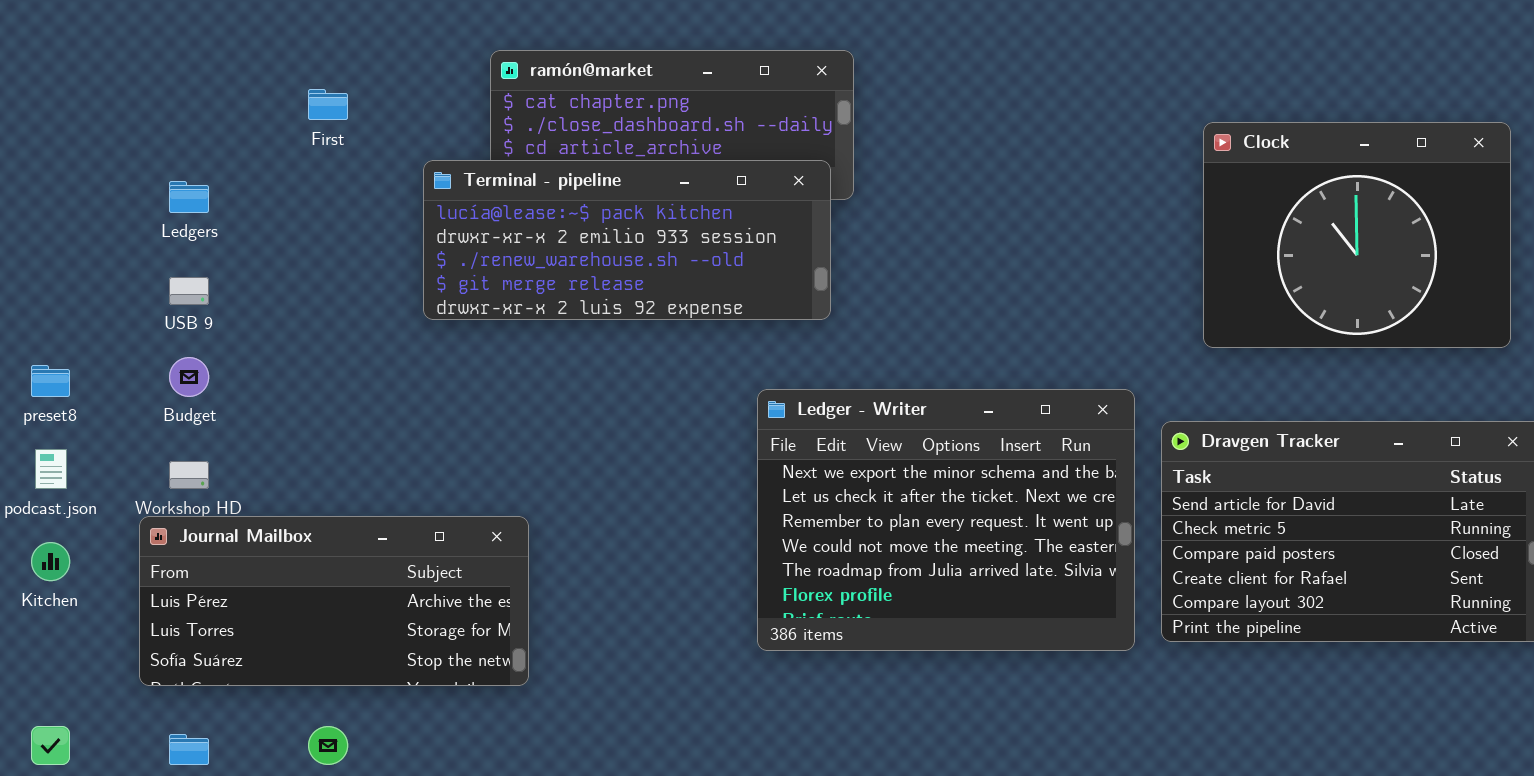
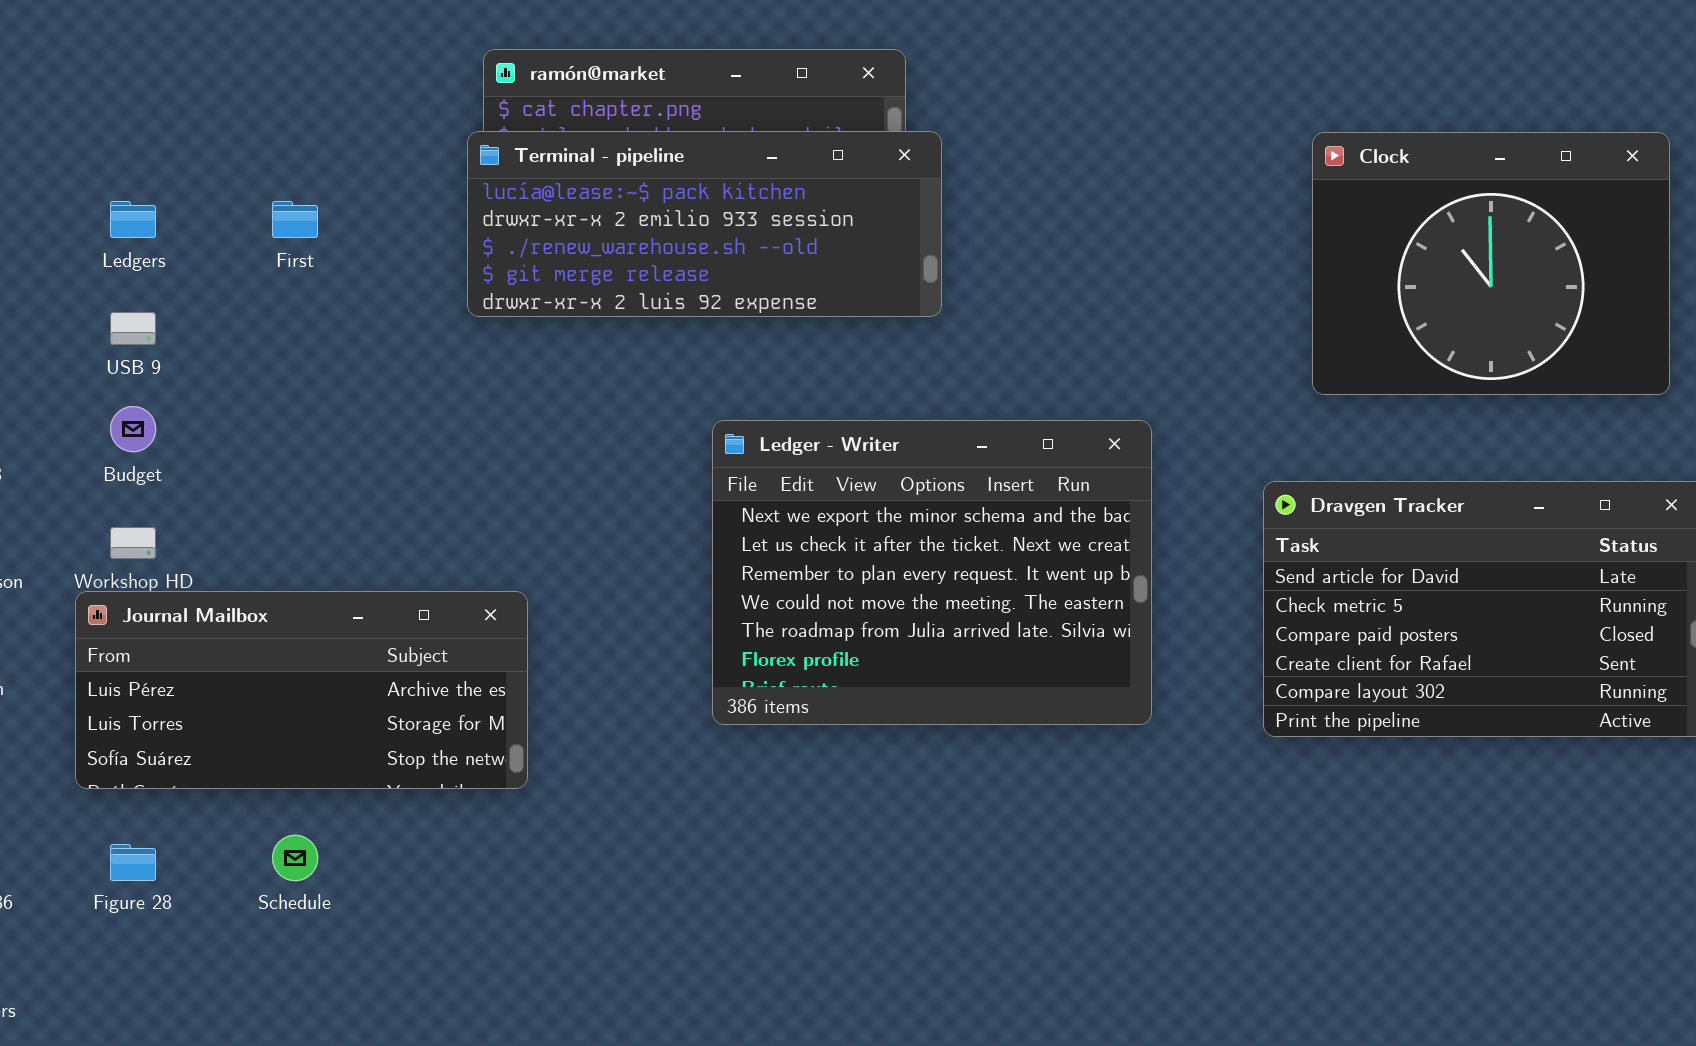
First: [308,89,348,120] -> [272,201,318,238], moved
Terminal - pipeline: [423,160,831,320] -> [467,131,942,317], moved
Ledger - Writer: [757,389,1135,651] -> [712,420,1152,725], moved

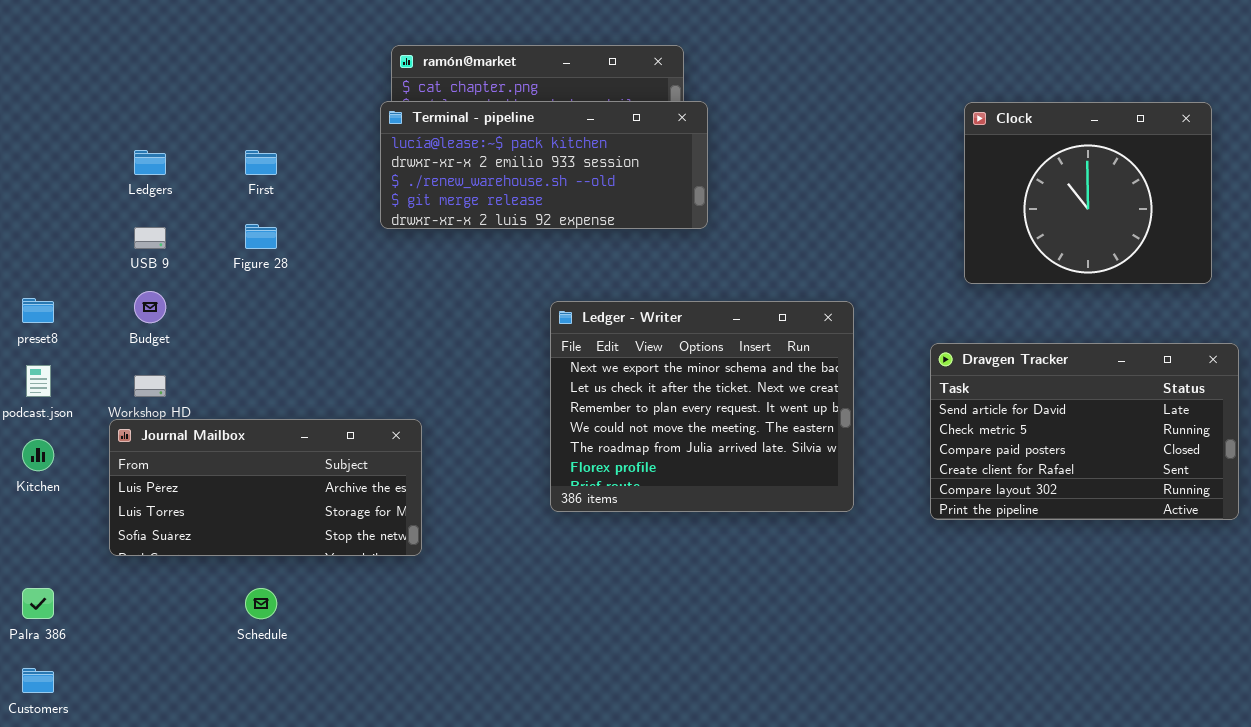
Figure 28: [110,844,156,881] -> [245,224,277,249], moved

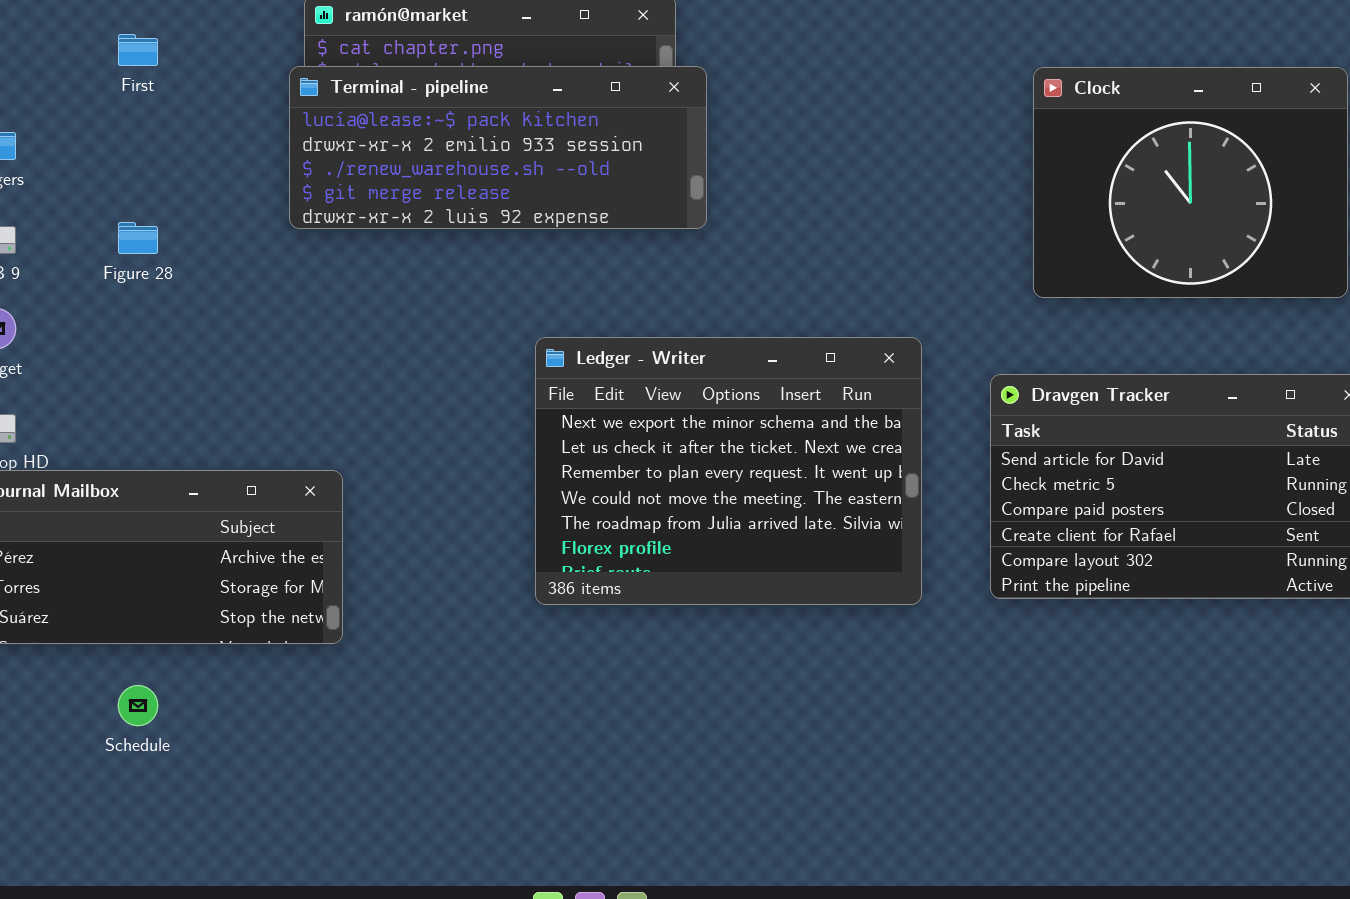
First: [245,150,277,175] -> [118,34,158,66], moved
Ledger - Writer: [550,301,854,512] -> [535,337,922,605], moved

